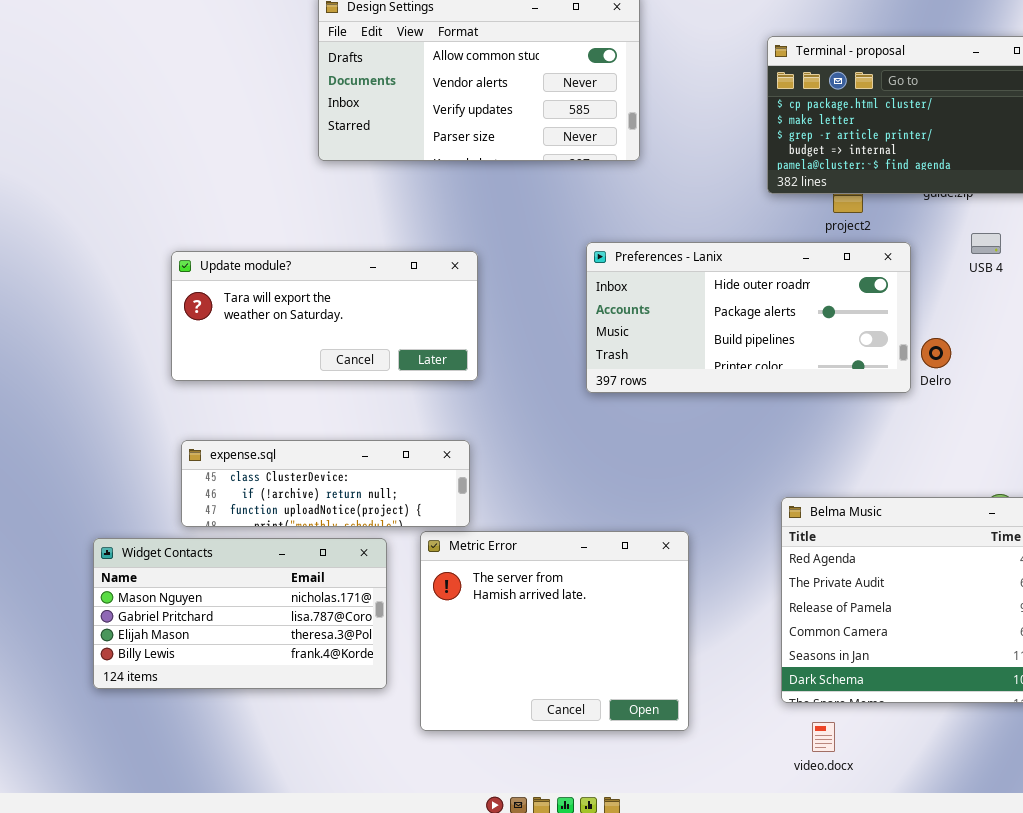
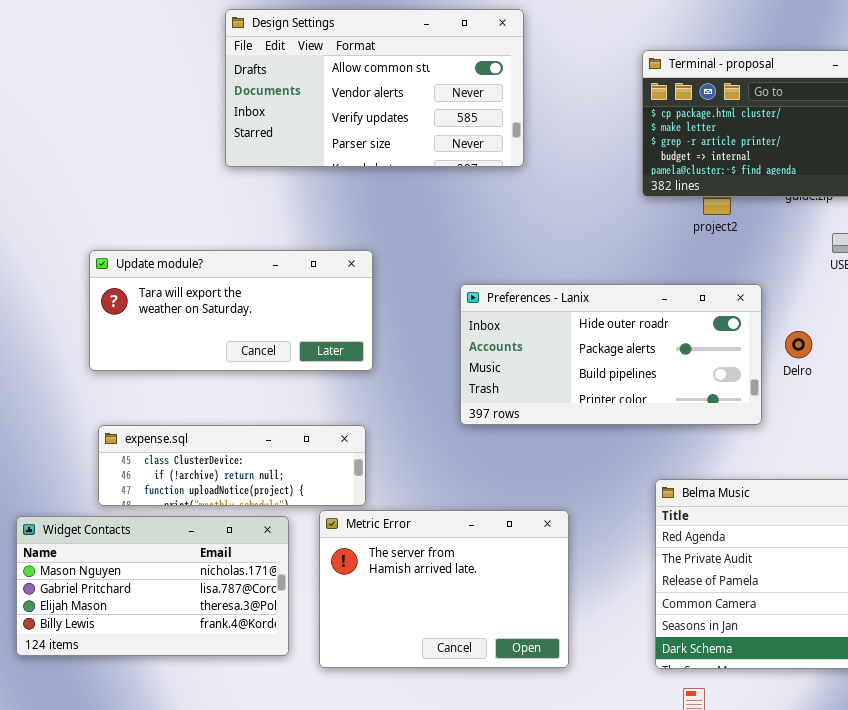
Preferences - Lanix: [586,242,911,393] -> [460,284,762,425], moved
Metric Error: [420,531,689,731] -> [319,510,569,668], resized

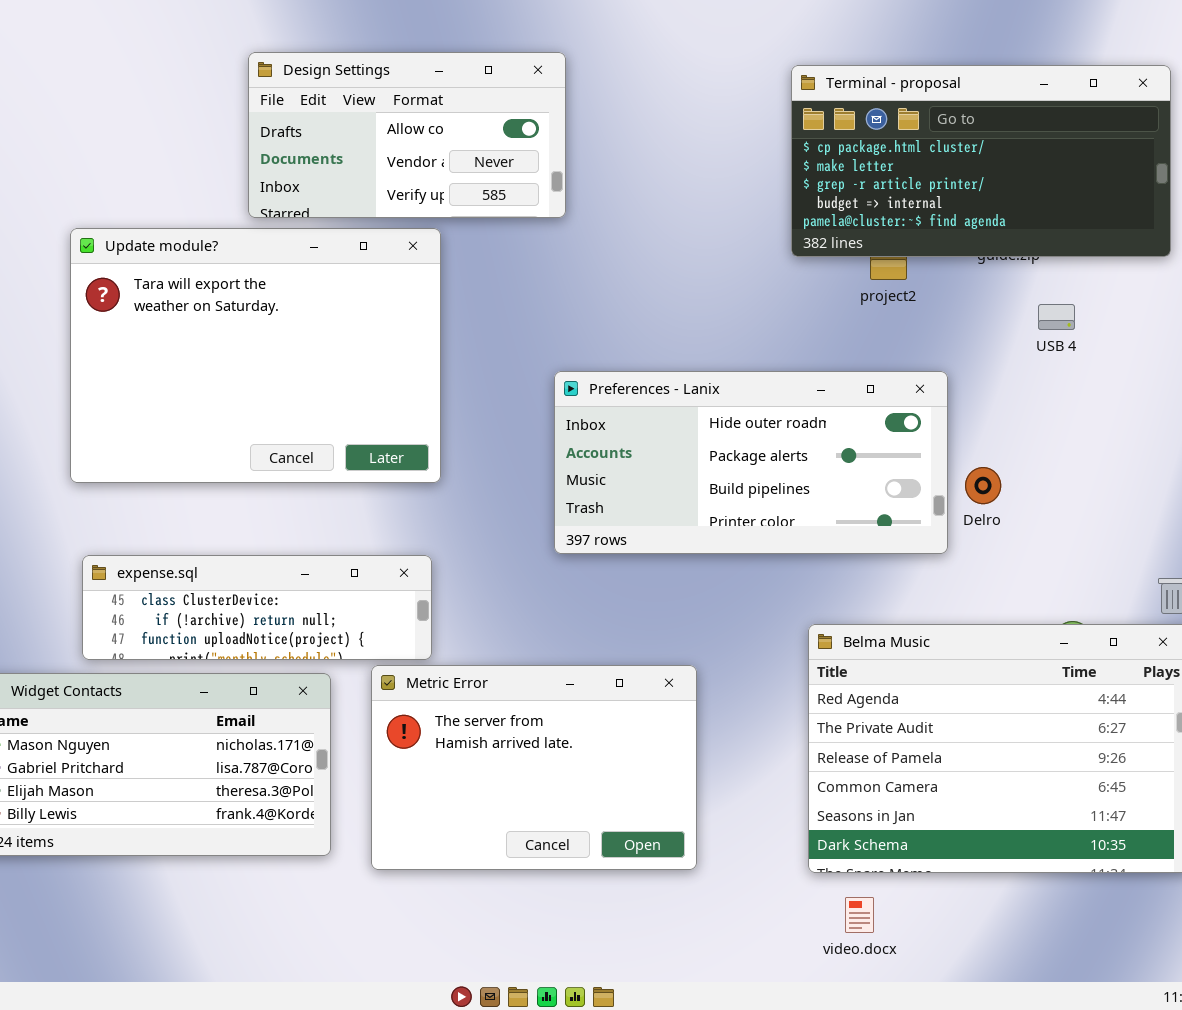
Design Settings: [225,9,524,167] -> [248,52,566,218], resized
Update module?: [89,250,373,371] -> [70,228,441,483], resized
Delro: [785,331,812,358] -> [965,467,1001,504], moved

